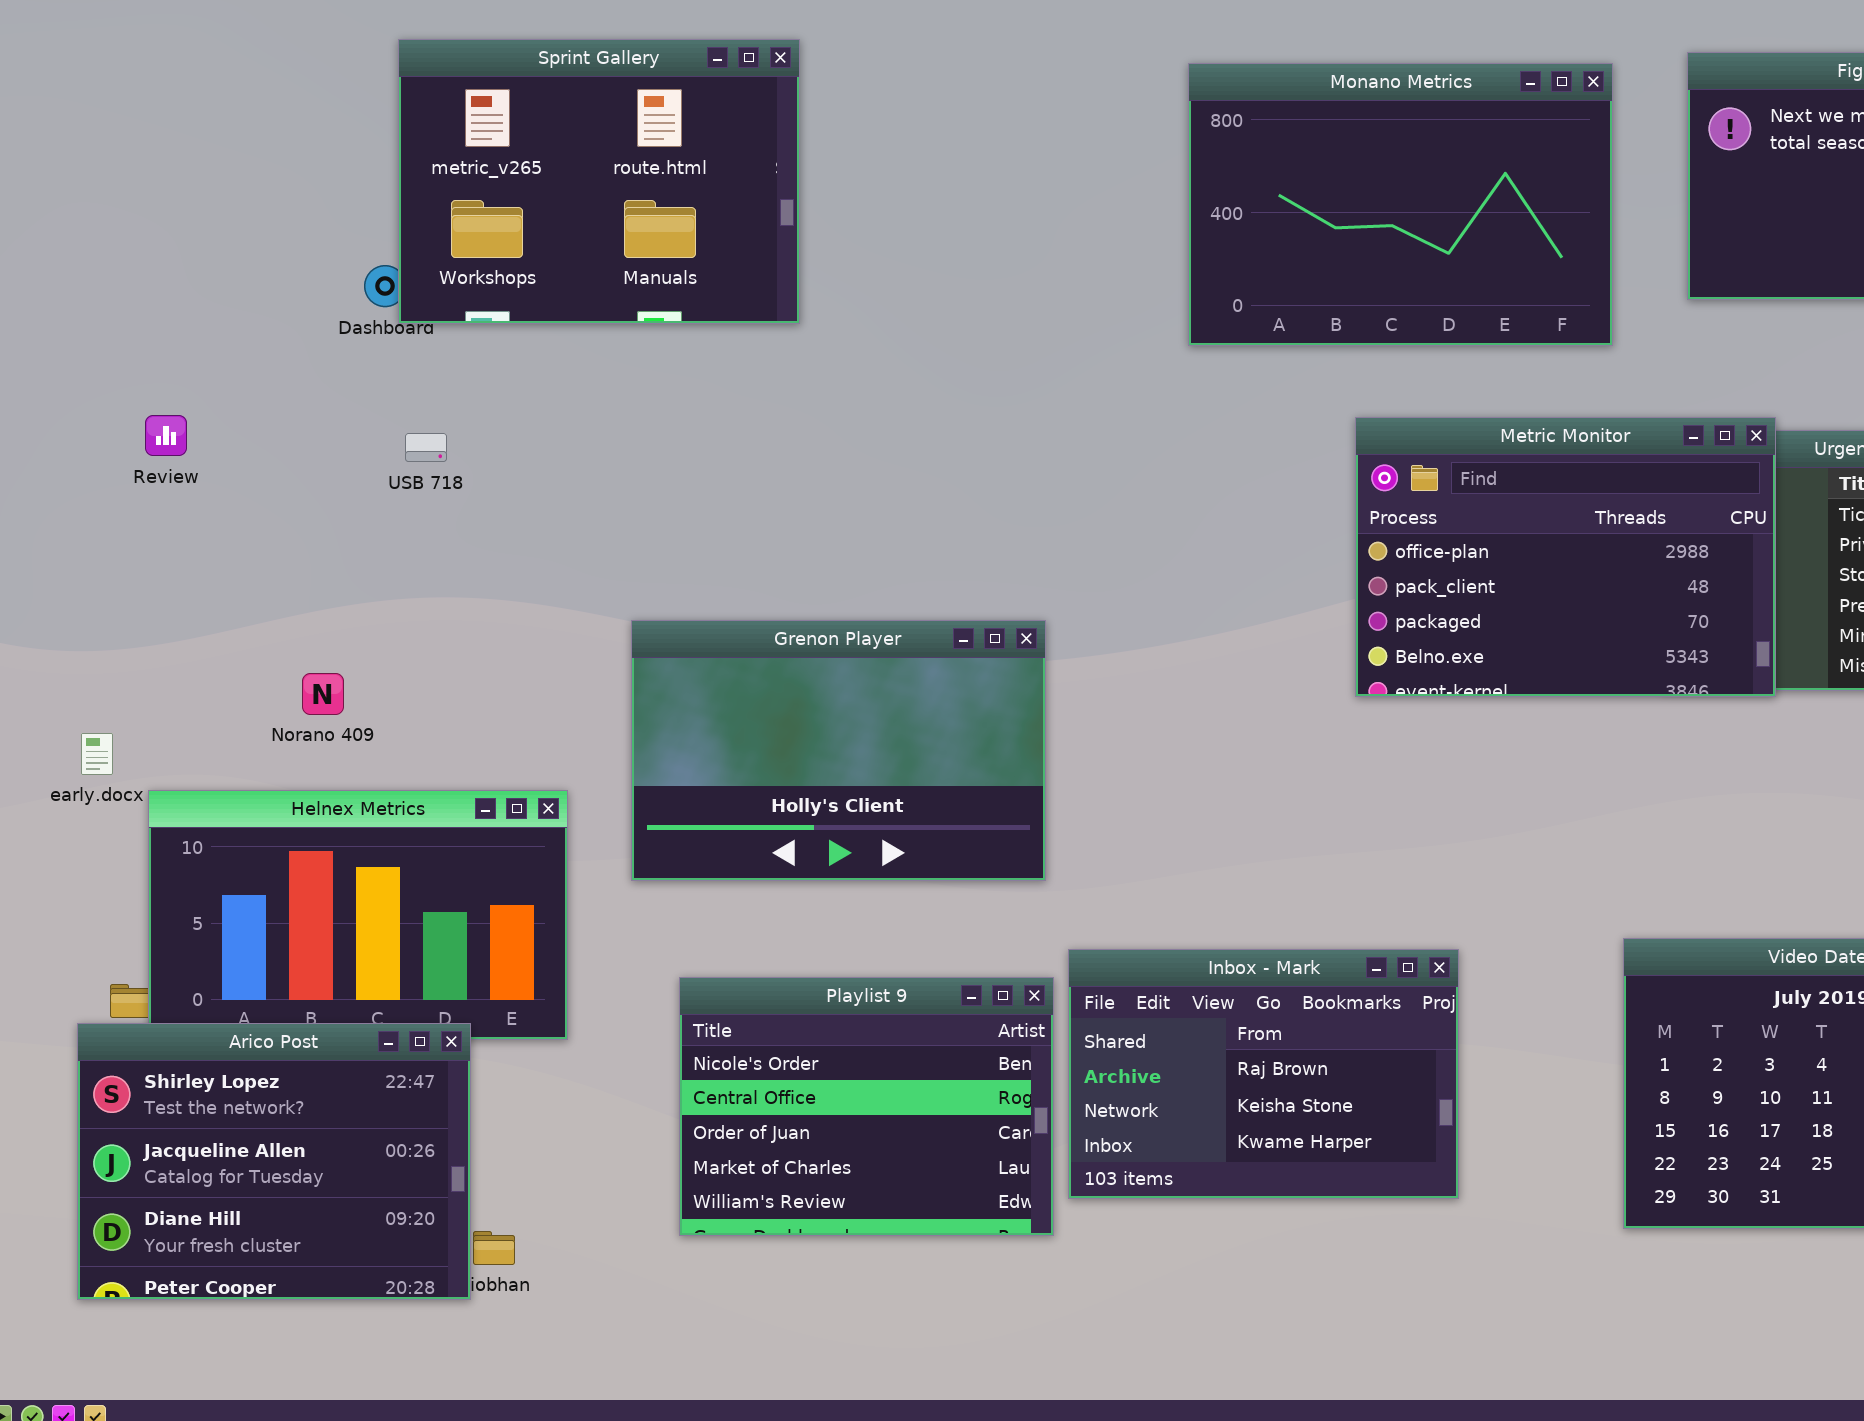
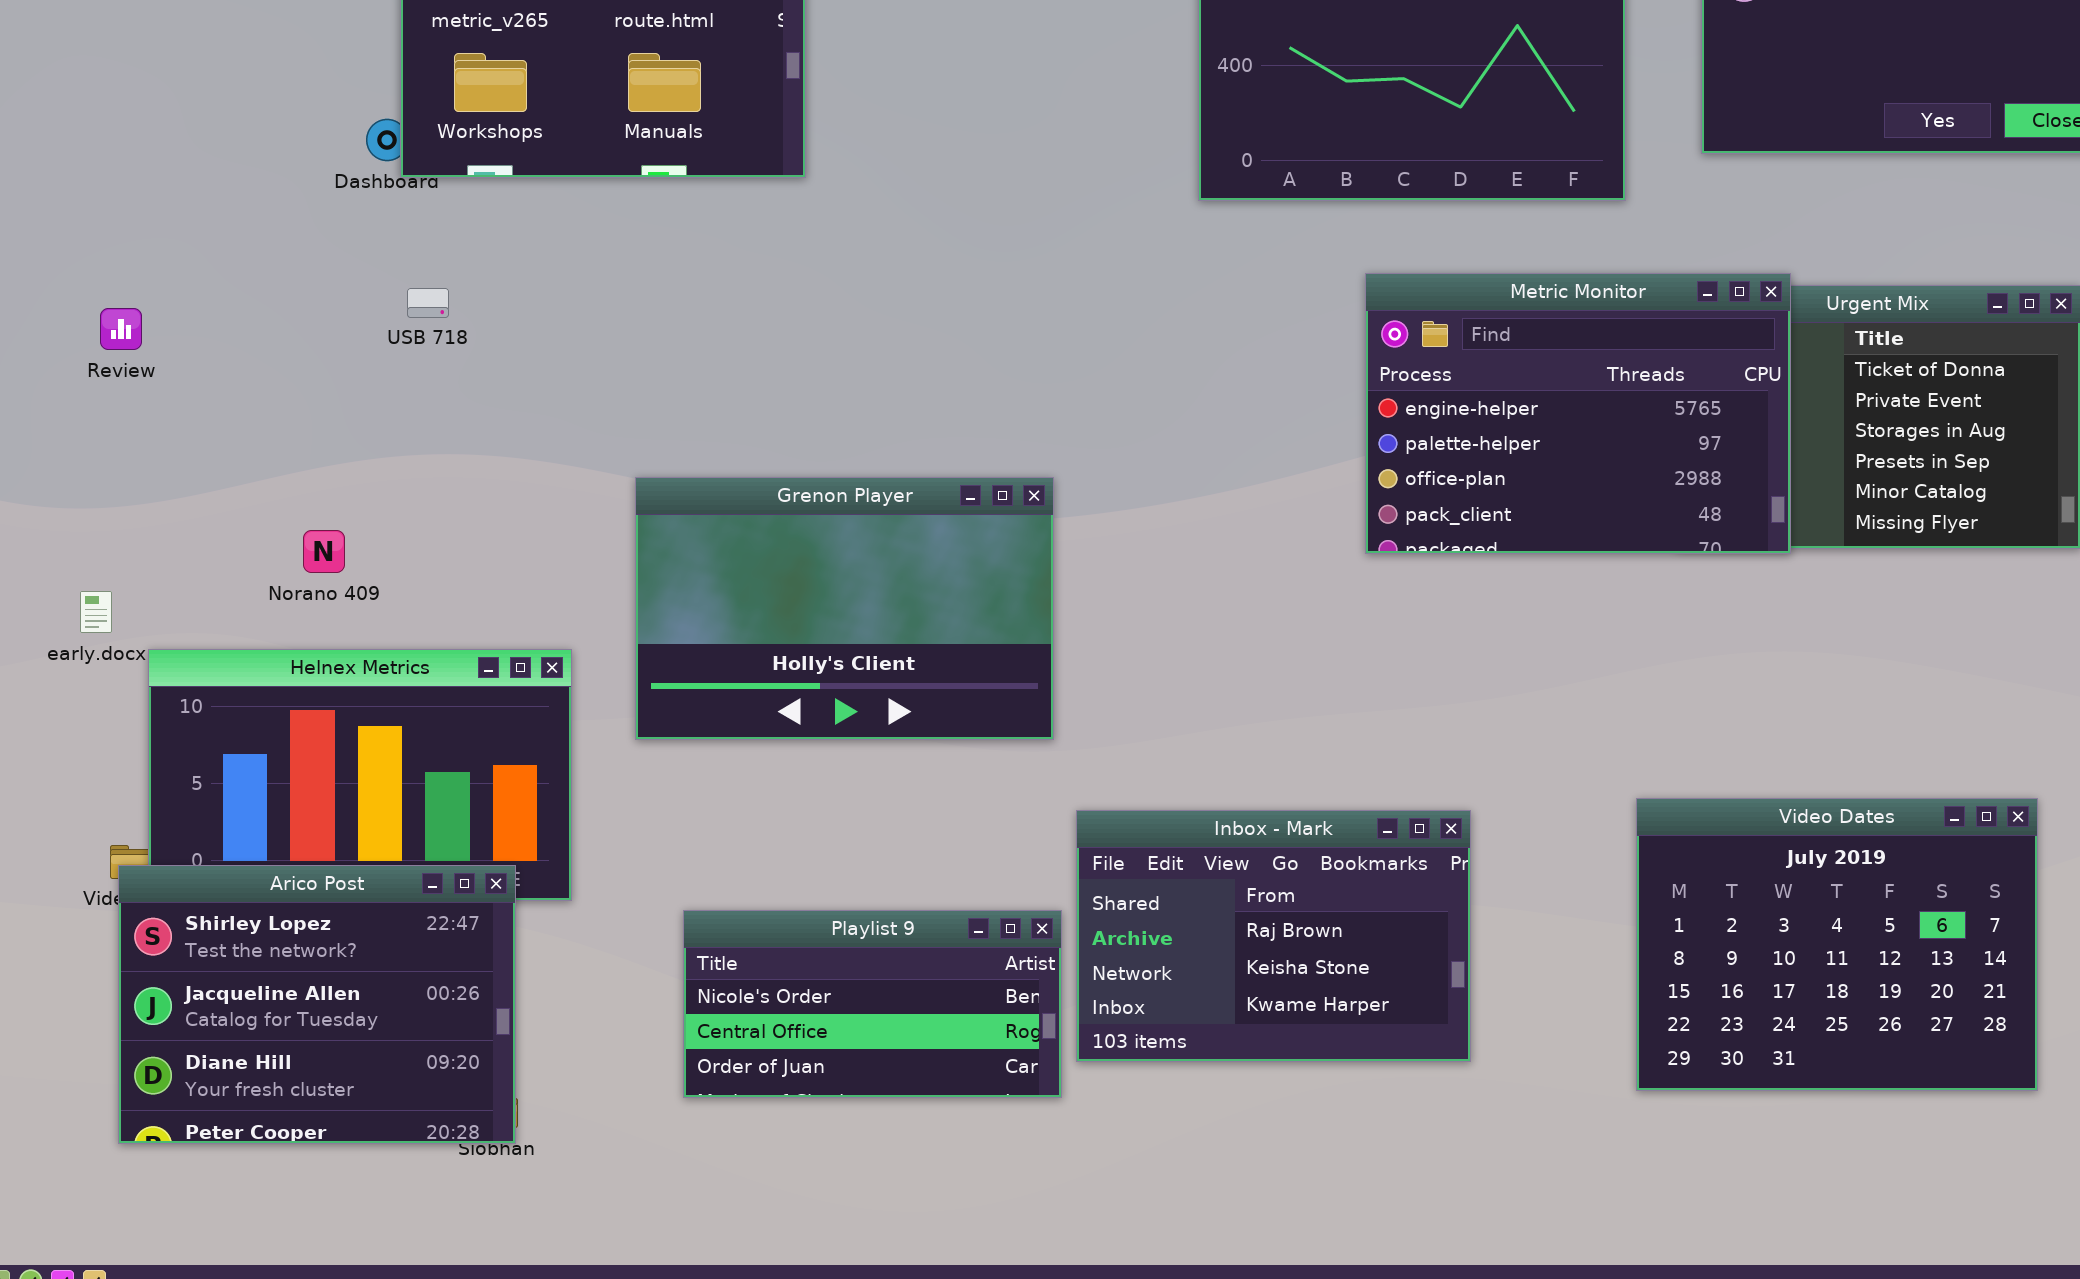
Review: [145,415,187,456] -> [100,308,142,350], moved
Metric Monitor: [1355,417,1776,697] -> [1365,273,1791,554], scrolled up 2 rows
Playlist 9: [679,977,1054,1236] -> [683,910,1062,1098], resized
Arico Post: [77,1023,471,1300] -> [118,865,516,1144], moved

